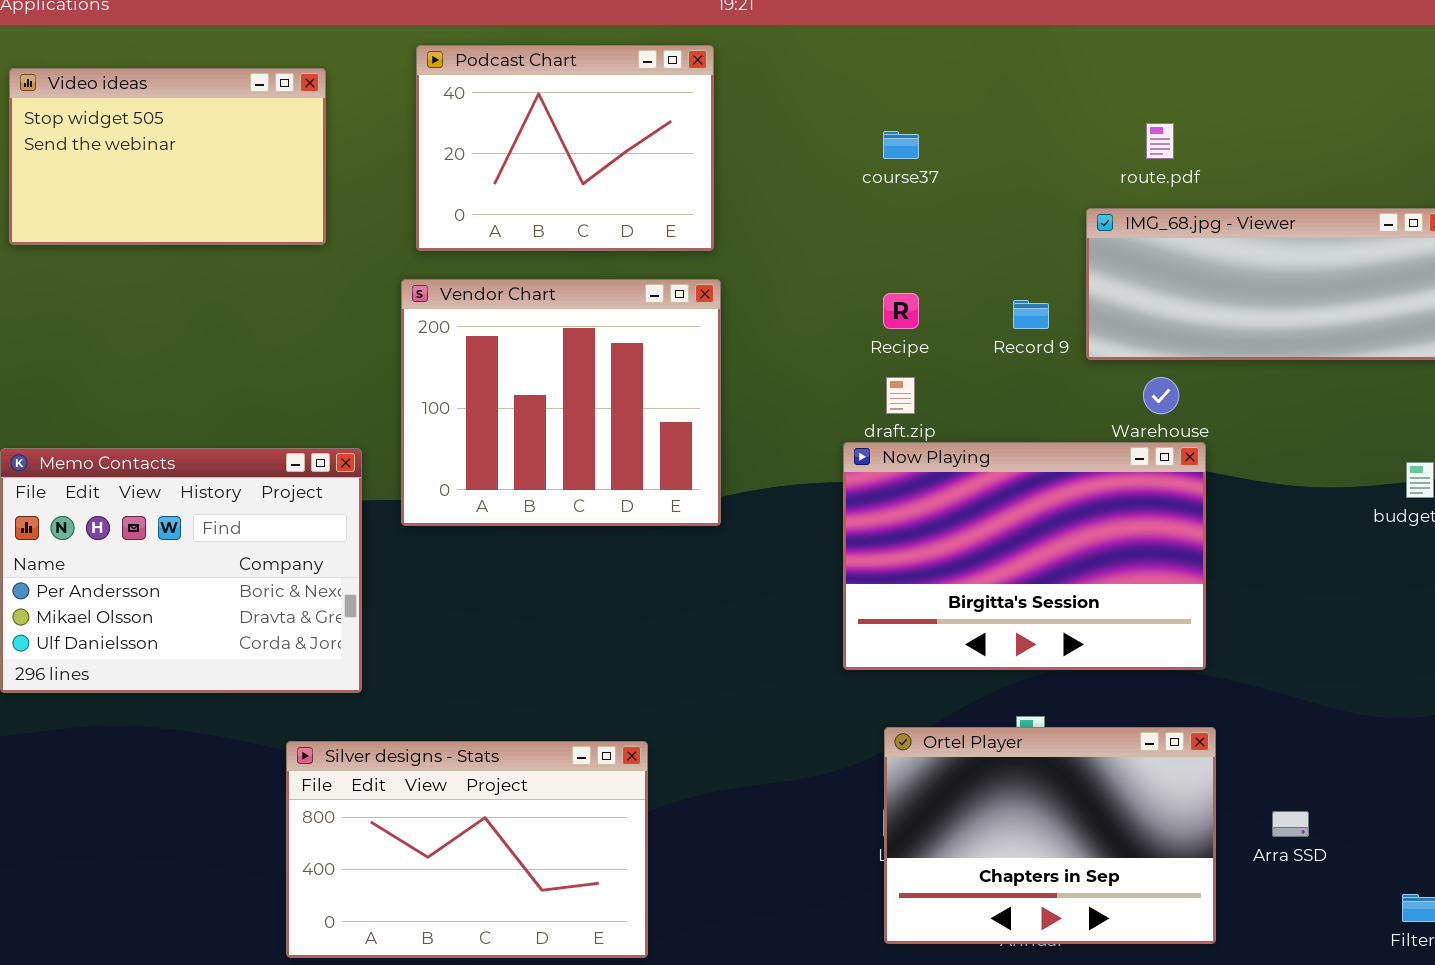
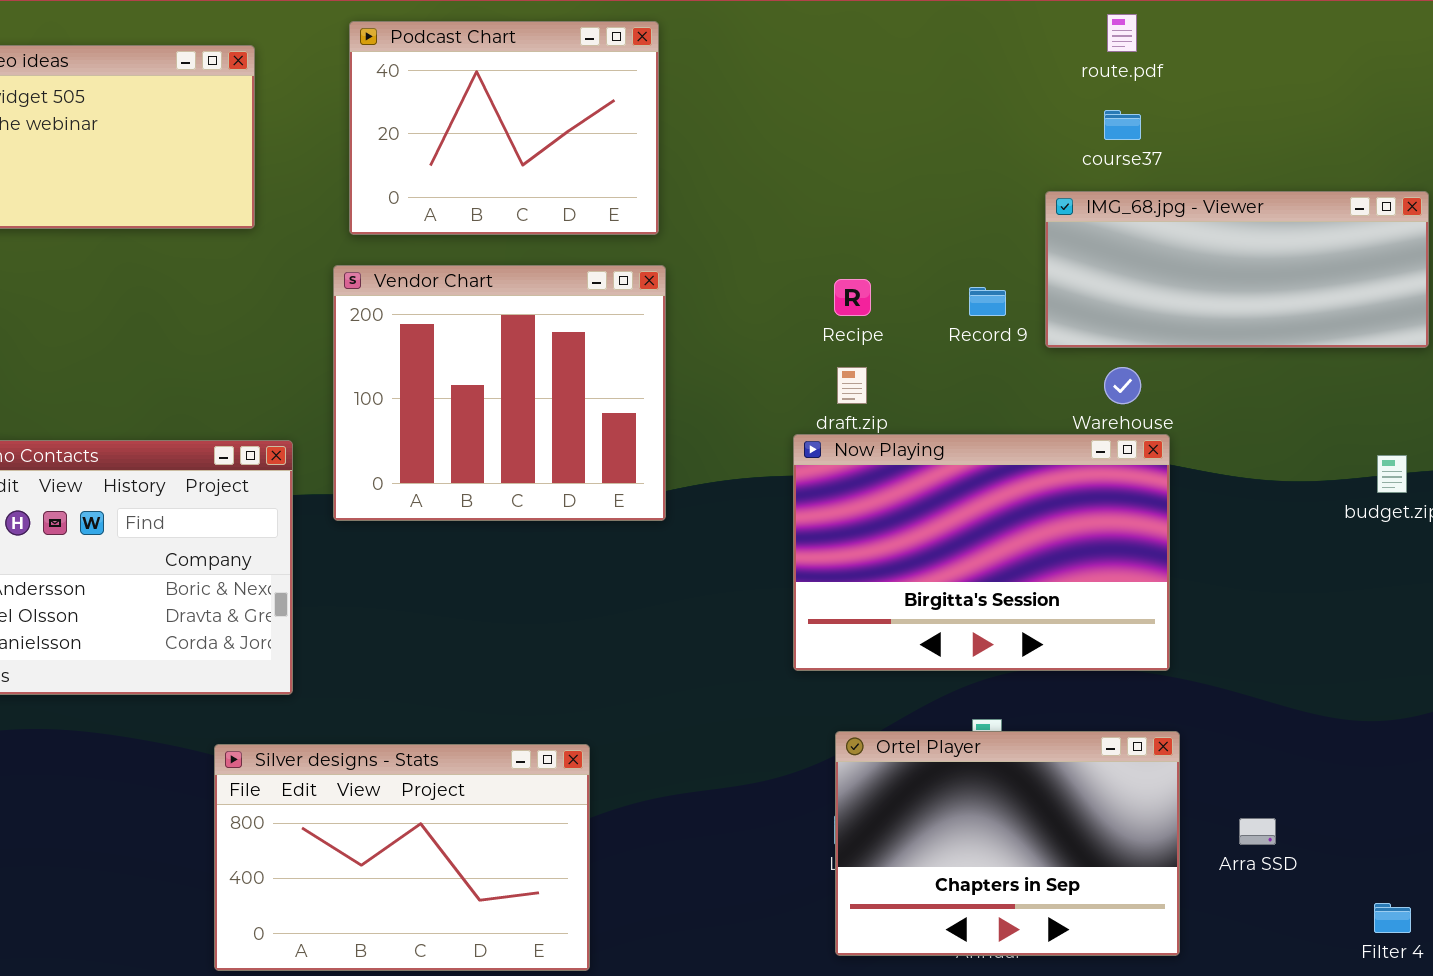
route.pdf: [1146,123,1174,159] -> [1107,14,1137,52], moved
course37: [883,131,919,159] -> [1104,110,1141,140], moved

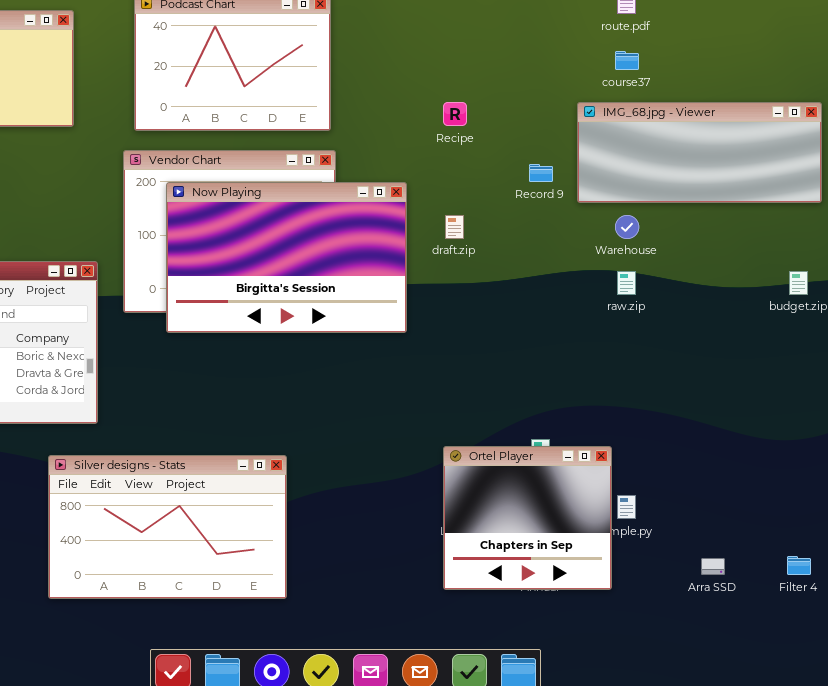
Recipe: [834,279,871,316] -> [443,102,467,126], moved
Now Playing: [793,434,1170,671] -> [166,182,407,333], moved
Ortel Player: [835,731,1180,956] -> [443,446,612,590], resized
Arra SSD: [1239,818,1276,845] -> [701,558,725,575], moved

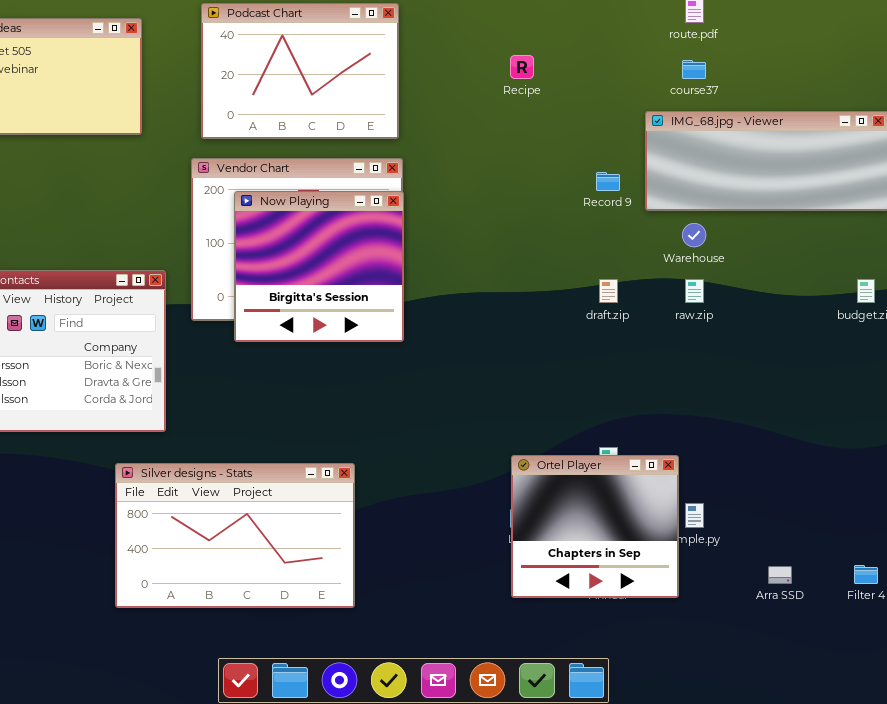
Recipe: [443,102,467,126] -> [510,55,534,79], moved
Now Playing: [166,182,407,333] -> [234,191,404,342], resized
draft.zip: [445,215,464,239] -> [599,279,618,303], moved

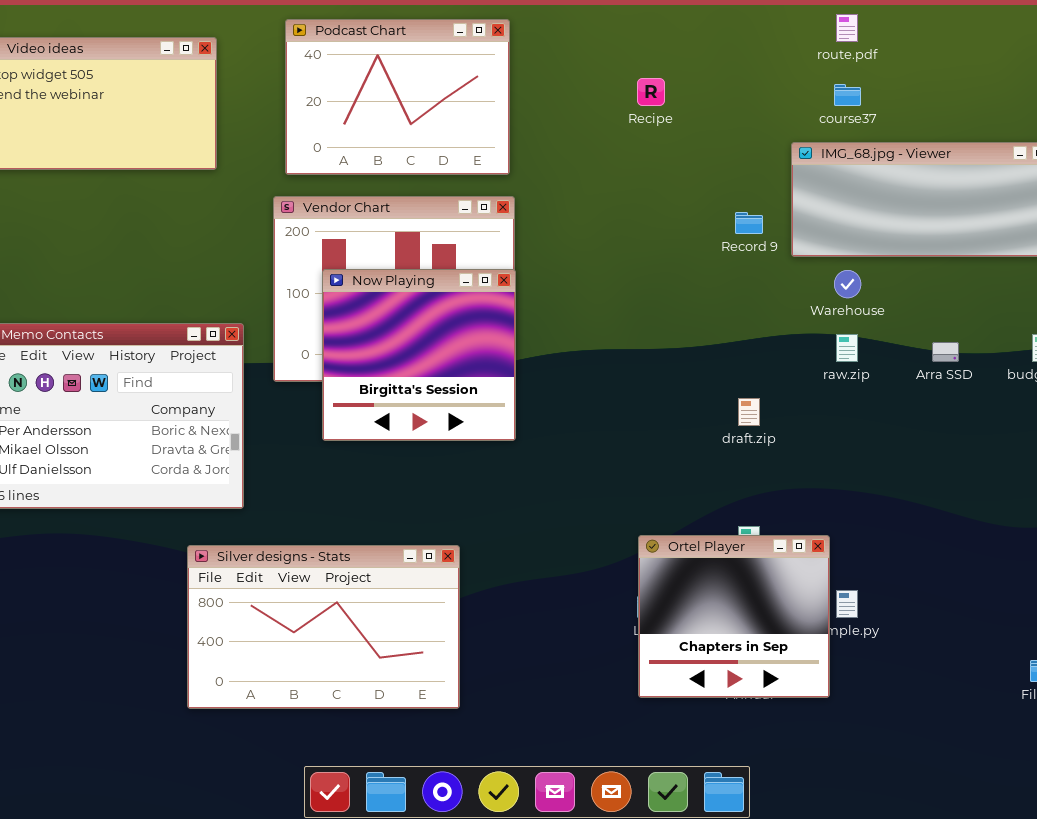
Now Playing: [234,191,404,342] -> [322,269,516,441], moved
draft.zip: [599,279,618,303] -> [738,398,760,426], moved
Arra SSD: [768,566,792,584] -> [932,342,959,362], moved

